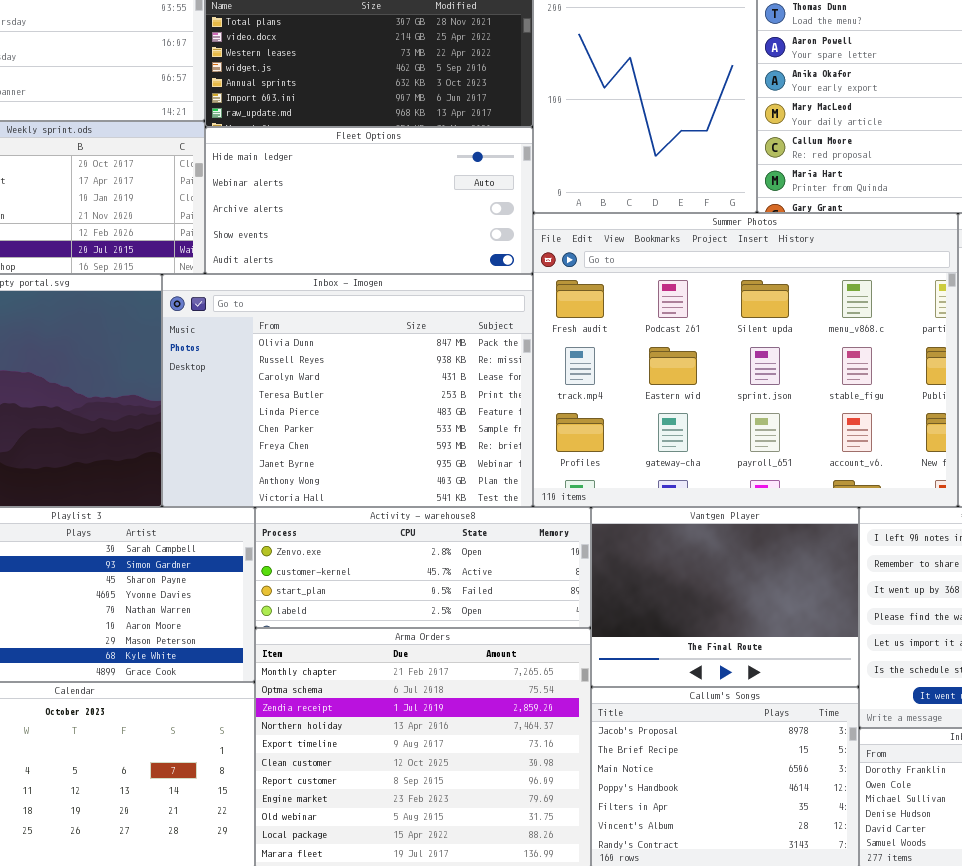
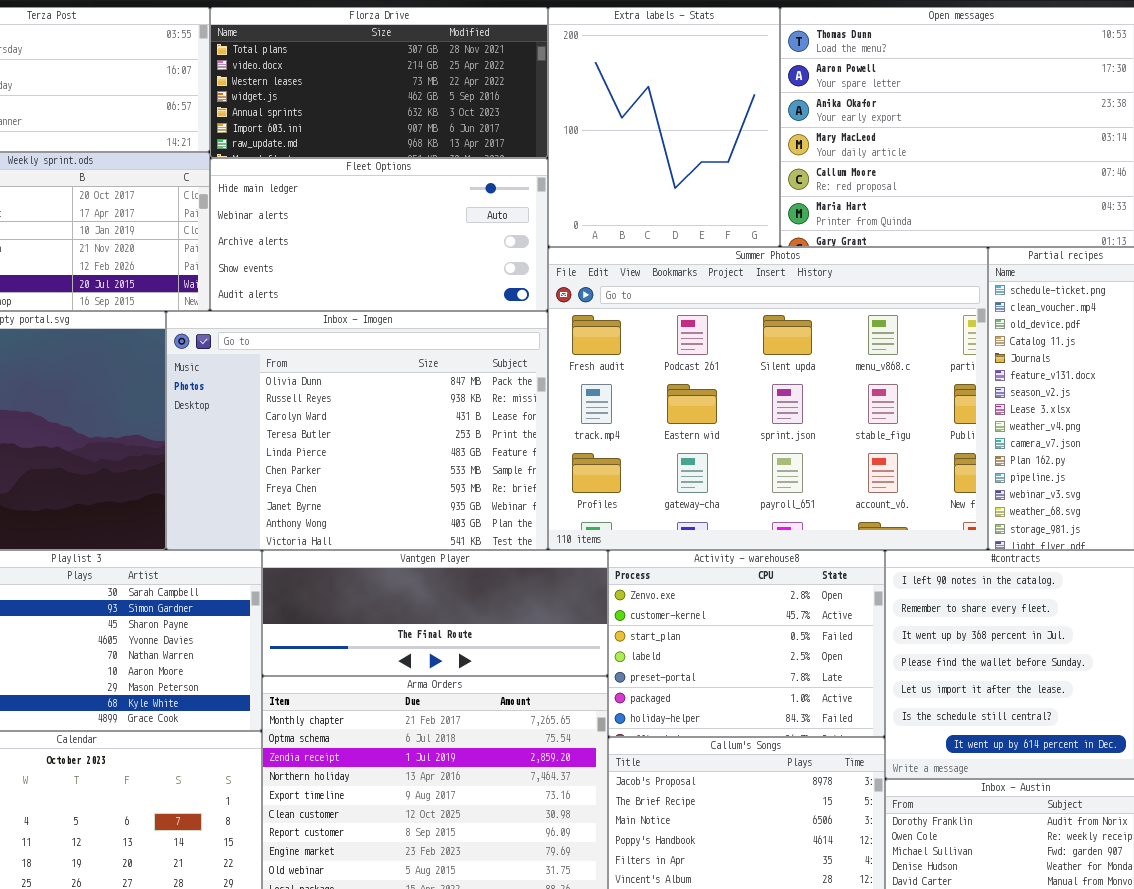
Activity - warehouse8: [255,507,591,628] -> [608,550,885,737], moved, resized
Vantgen Player: [591,507,859,687] -> [262,550,608,676], moved, resized

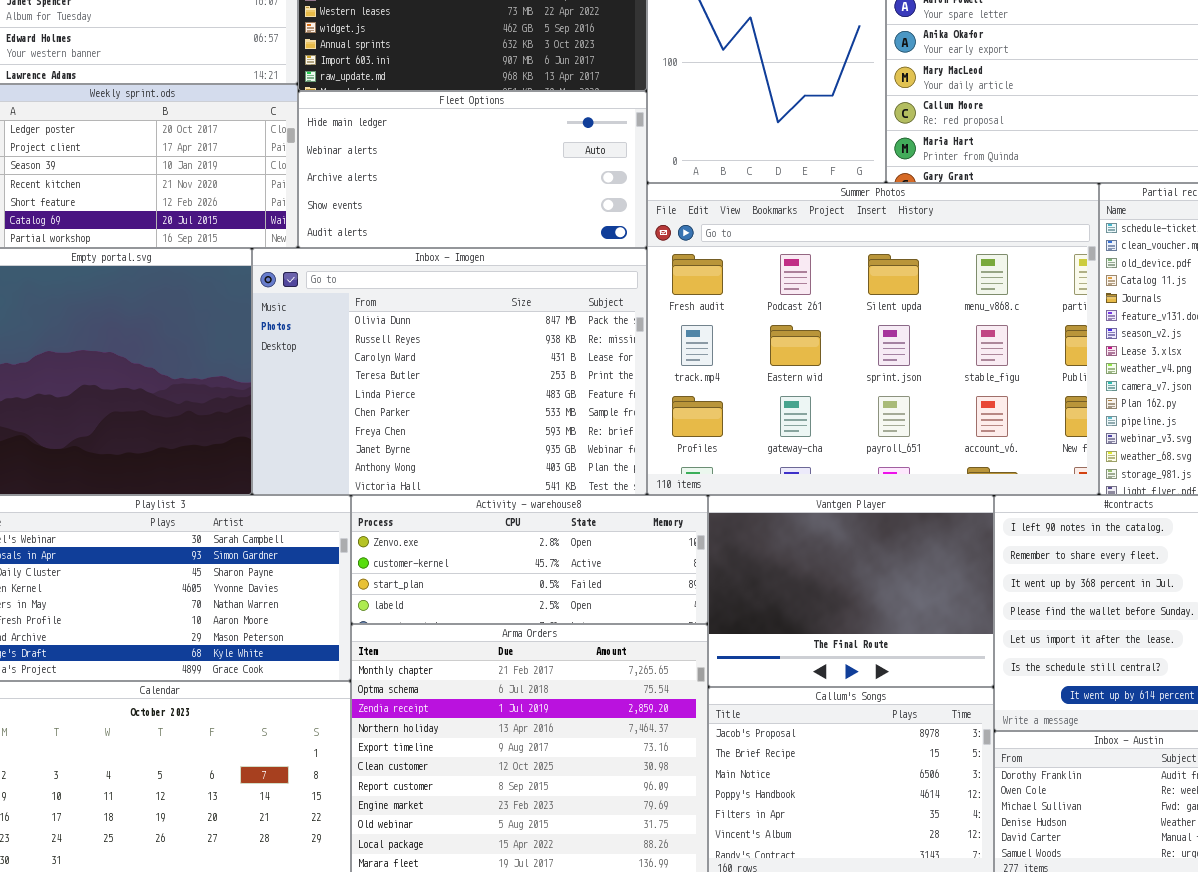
Vantgen Player: [262,550,608,676] -> [708,495,994,687], moved, resized
Activity - warehouse8: [608,550,885,737] -> [351,495,708,624], moved, resized

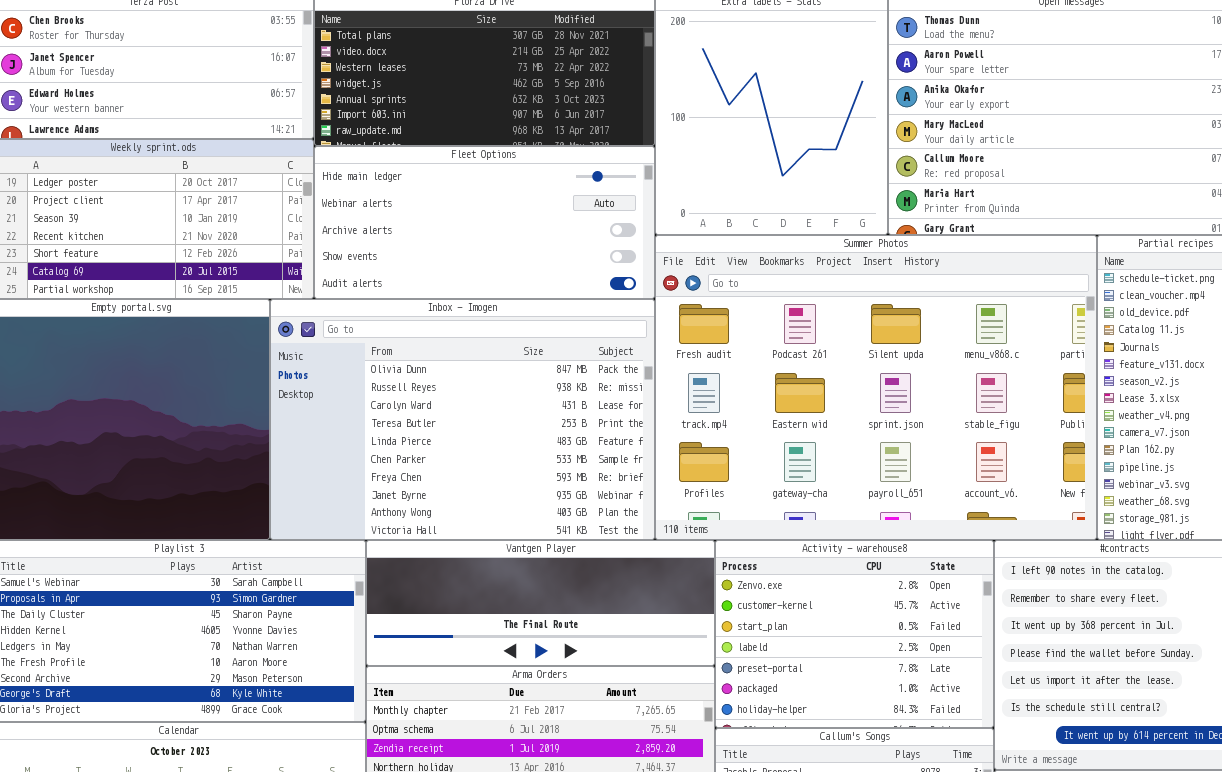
Activity - warehouse8: [351,495,708,624] -> [715,540,994,728], moved, resized
Vantgen Player: [708,495,994,687] -> [366,540,715,666], moved, resized

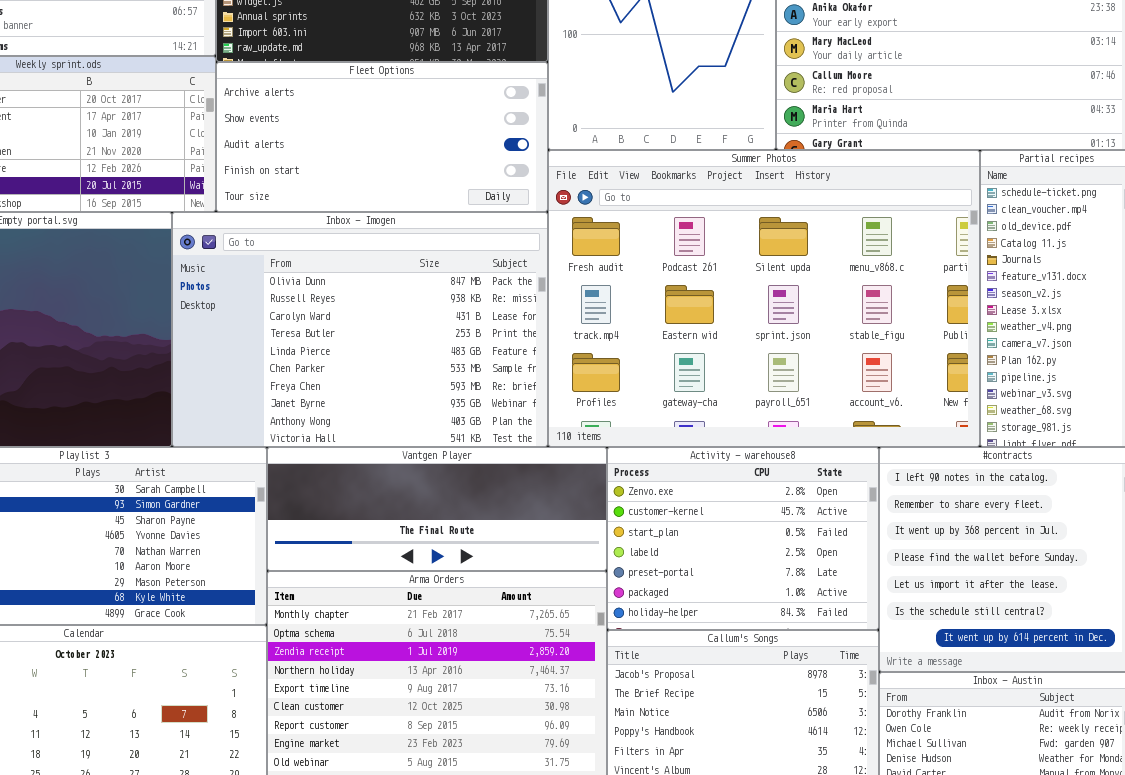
Fleet Options: [314,146,655,299] -> [216,62,548,212], scrolled down 2 rows

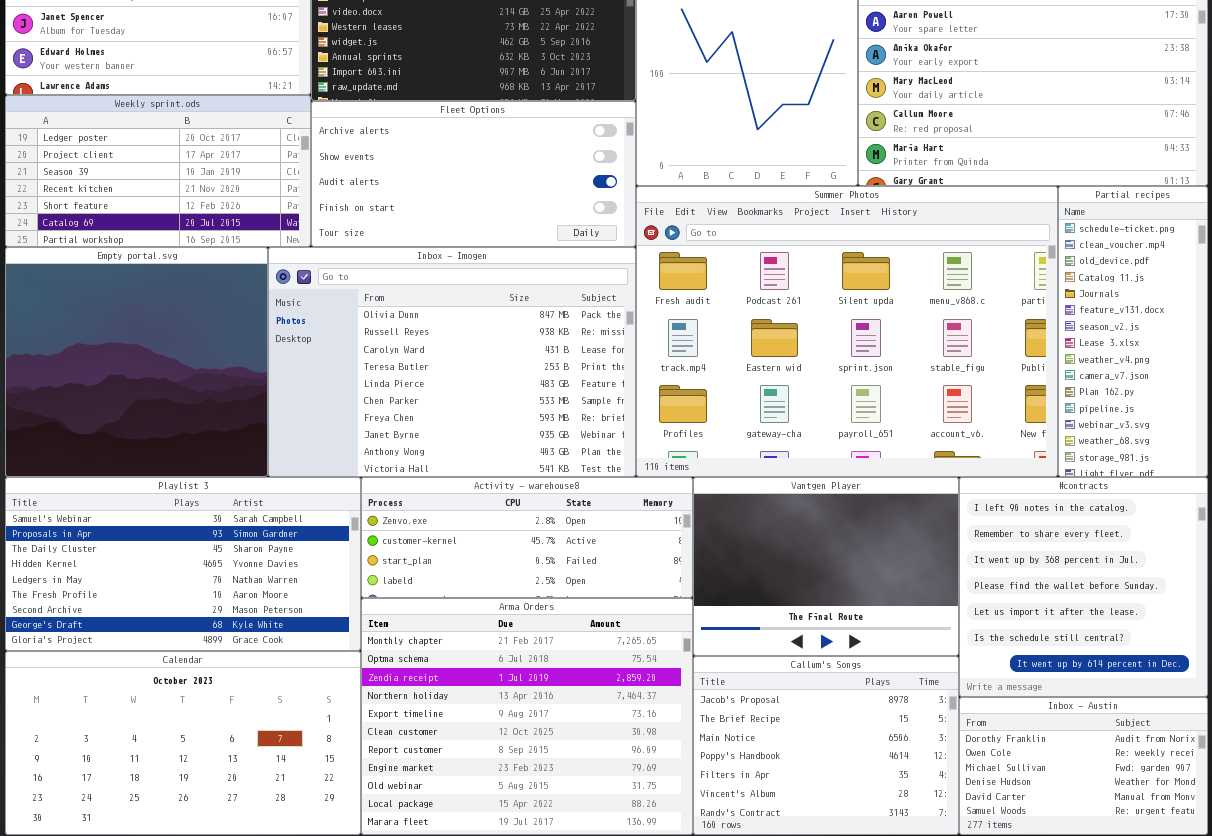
Vantgen Player: [267,447,607,571] -> [693,477,959,656], moved, resized
Activity - warehouse8: [607,447,879,630] -> [361,477,693,598], moved, resized

